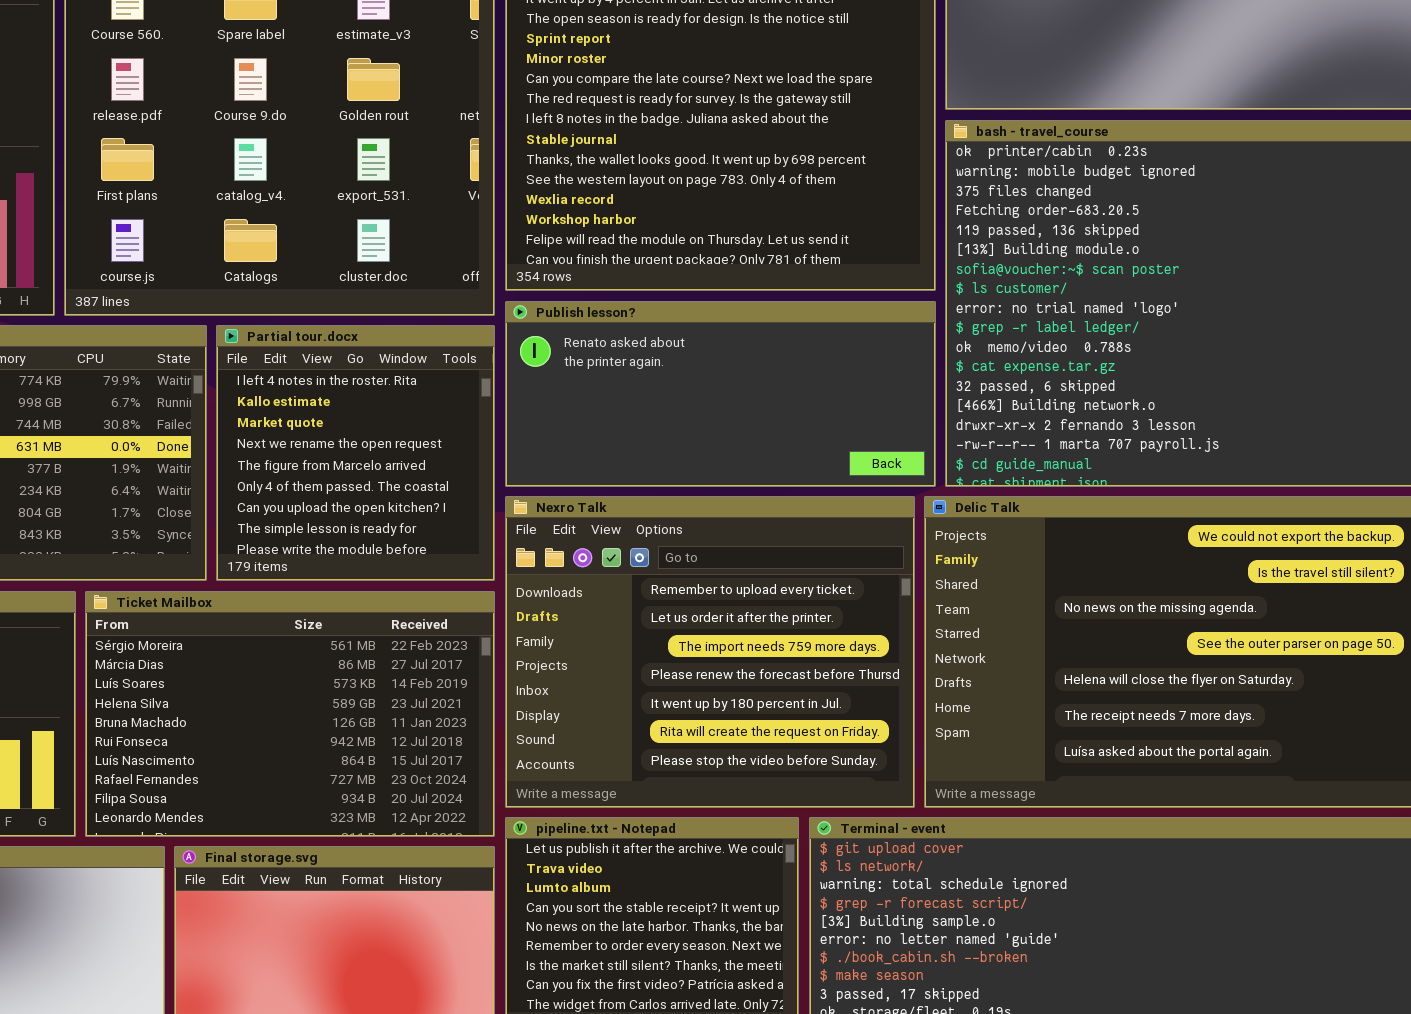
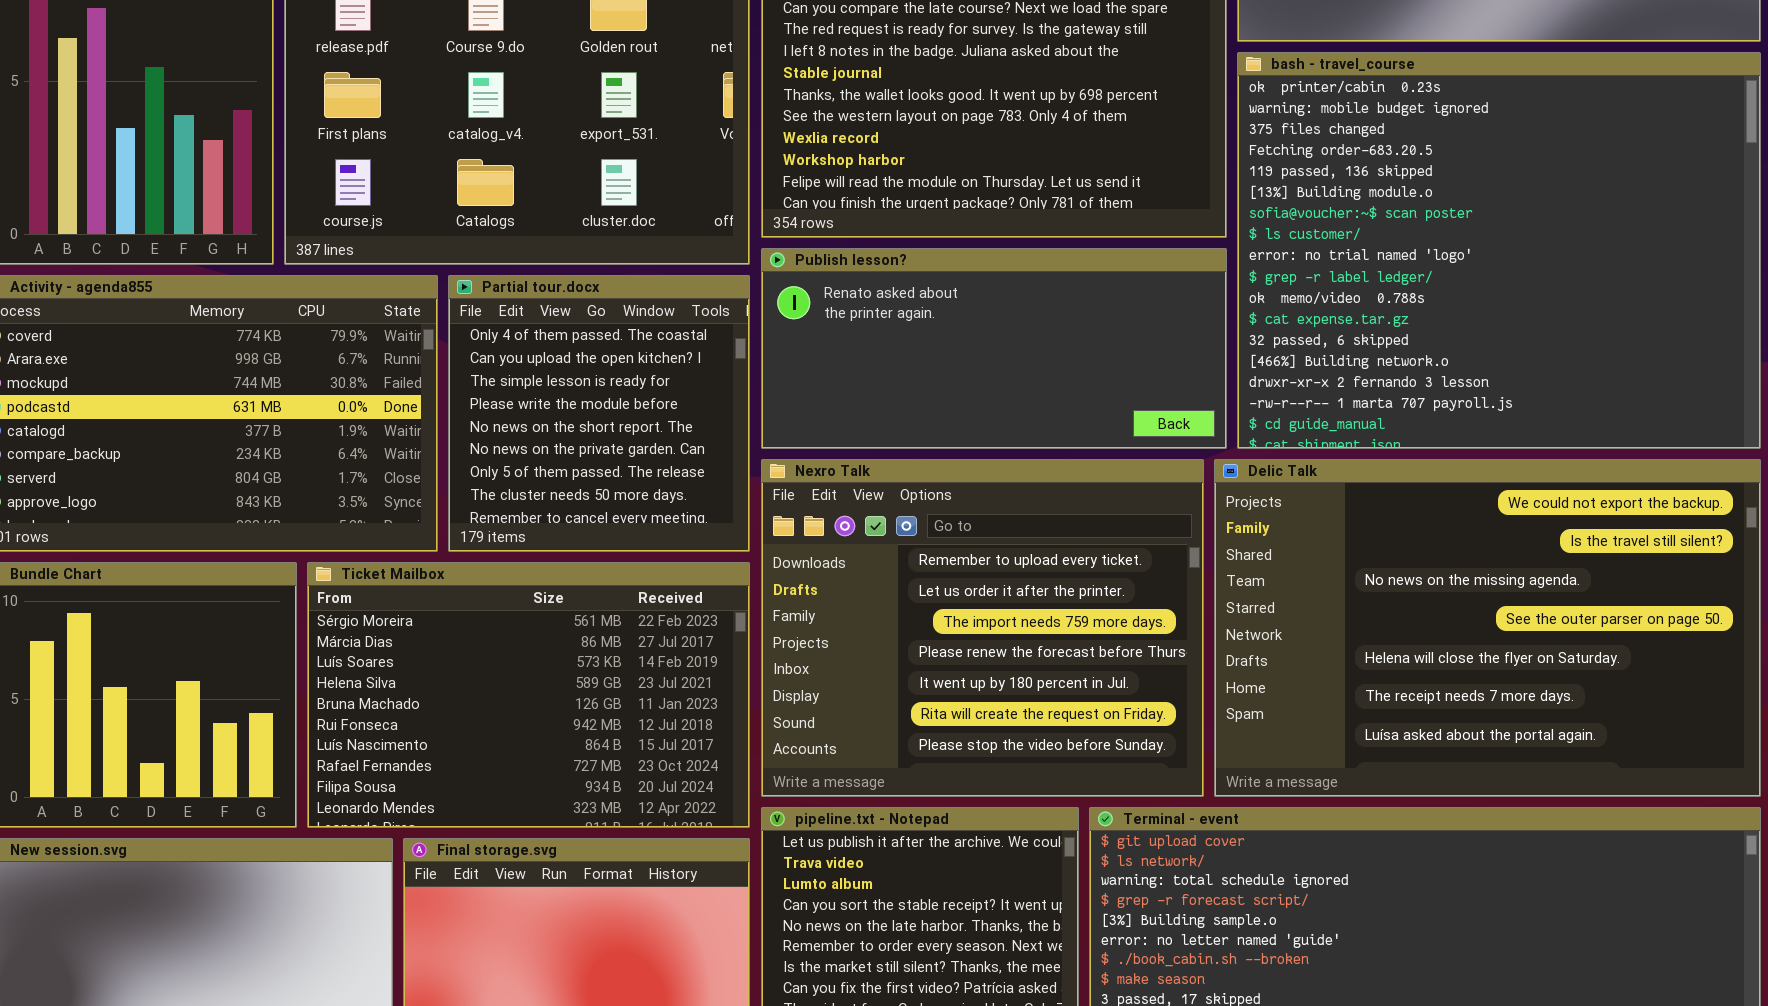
Partial tour.docx: [216,325,495,581] -> [448,275,750,552], scrolled down 5 rows

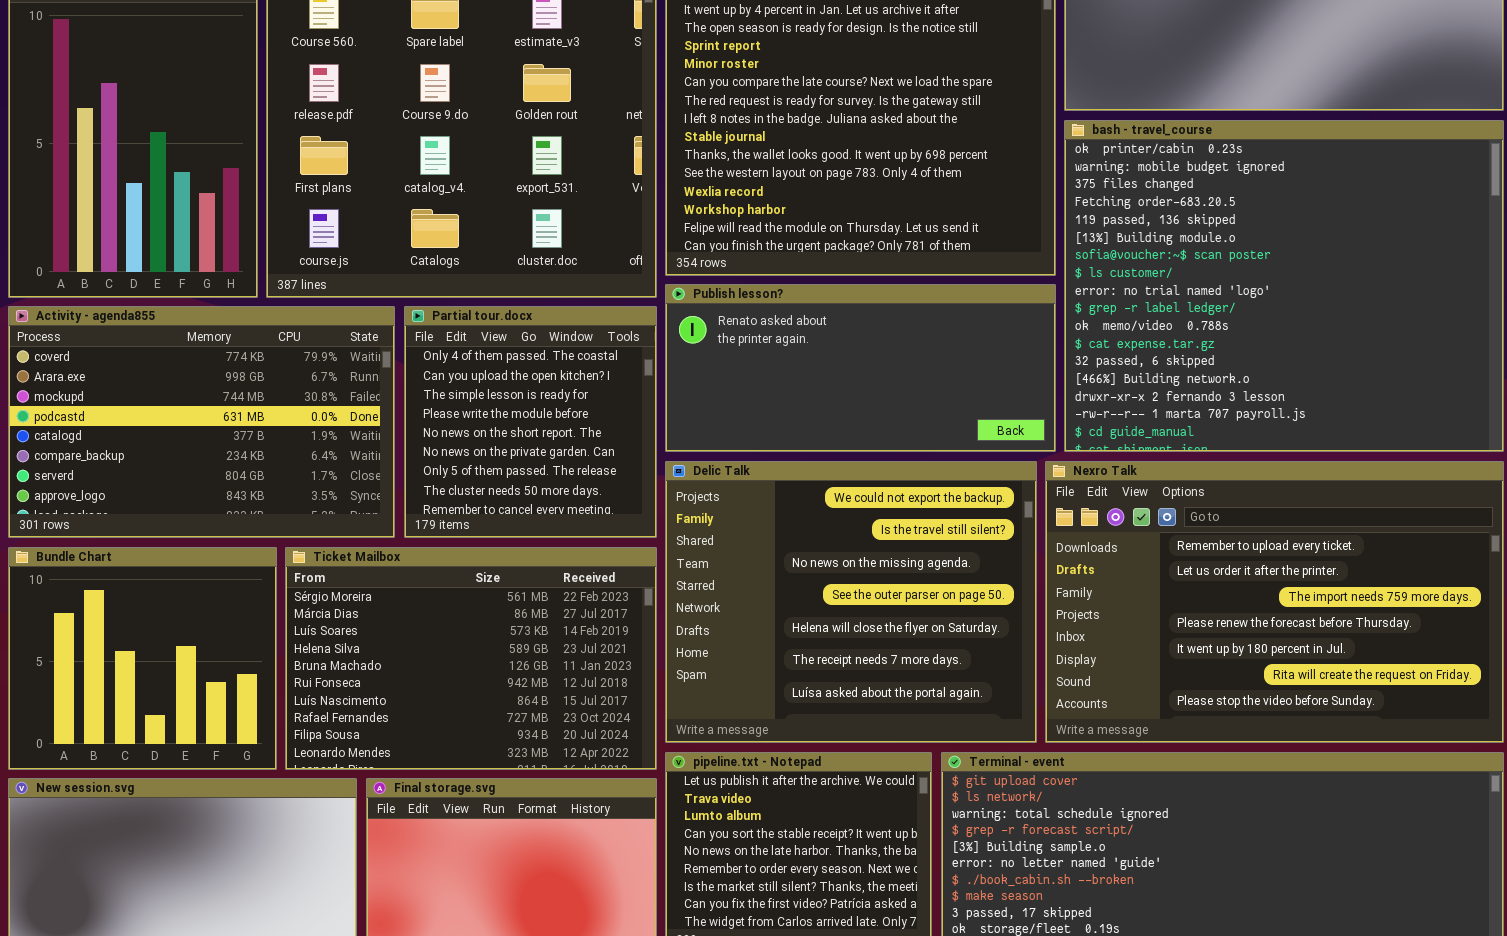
Nexro Talk: [761,459,1204,797] -> [1045,461,1504,743], moved, resized
Delic Talk: [1214,459,1761,797] -> [665,461,1037,743], moved, resized

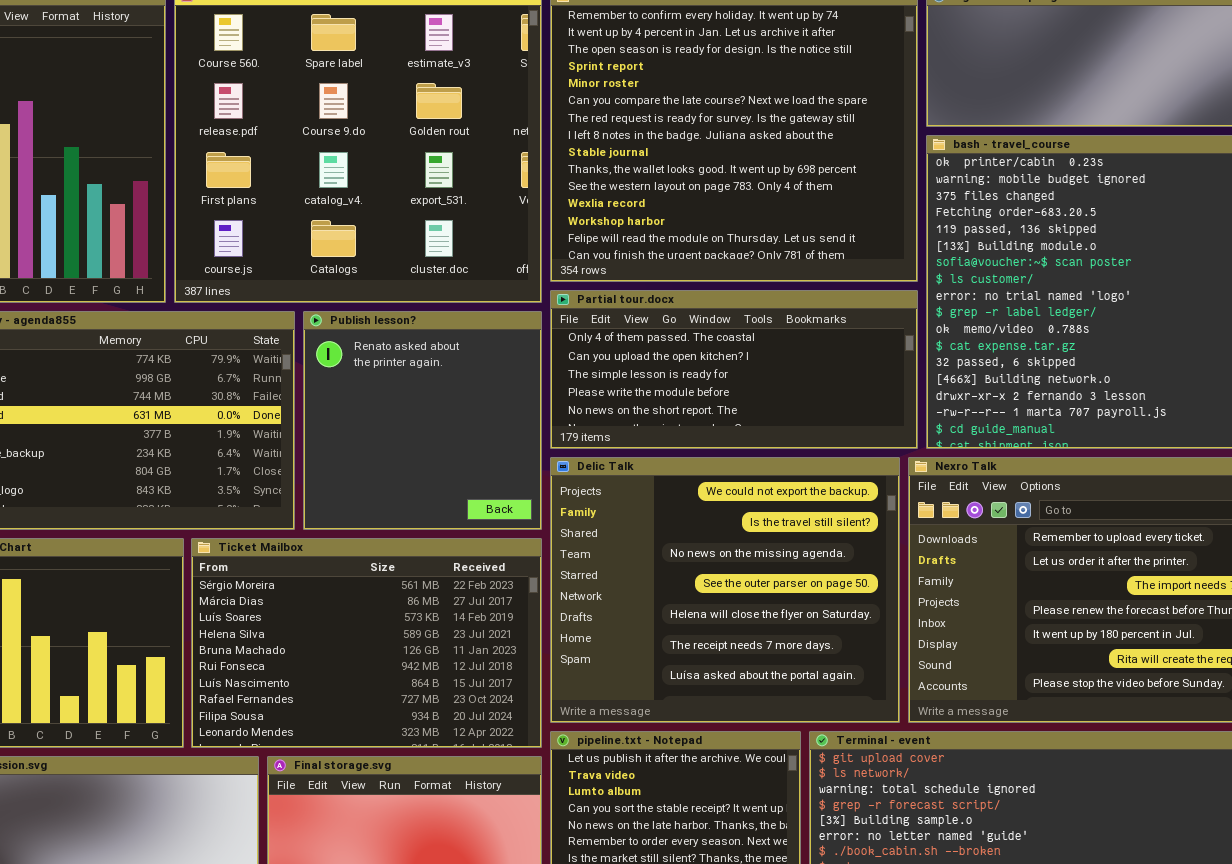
Publish lesson?: [665,284,1056,452] -> [303,311,542,530], moved, resized
Partial tour.docx: [404,306,657,538] -> [550,290,918,449], moved, resized

